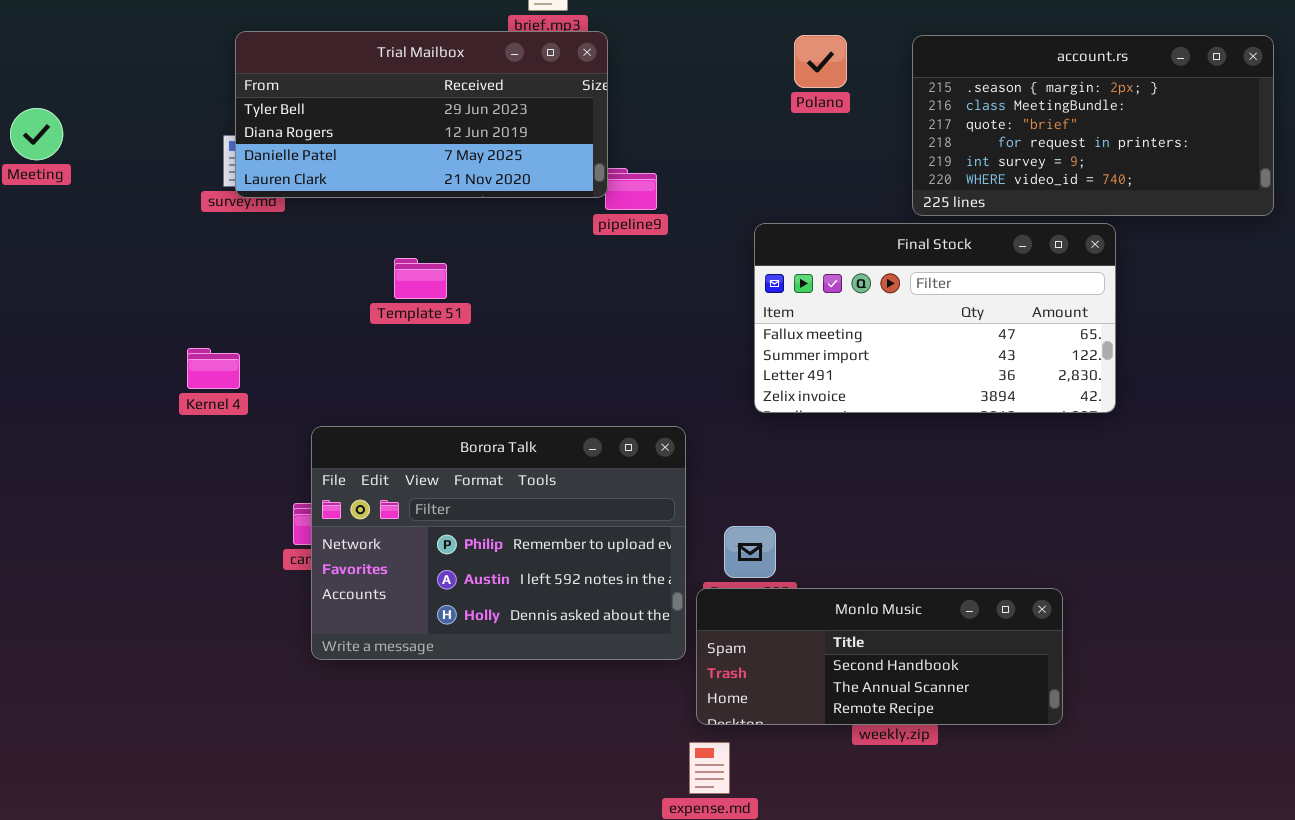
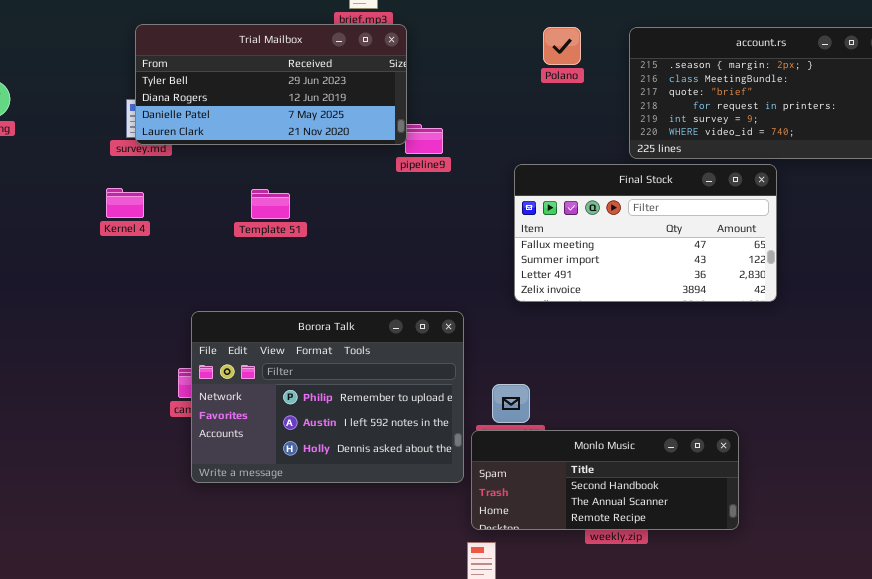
Kernel 4: [187,348,240,389] -> [106,188,144,218], moved

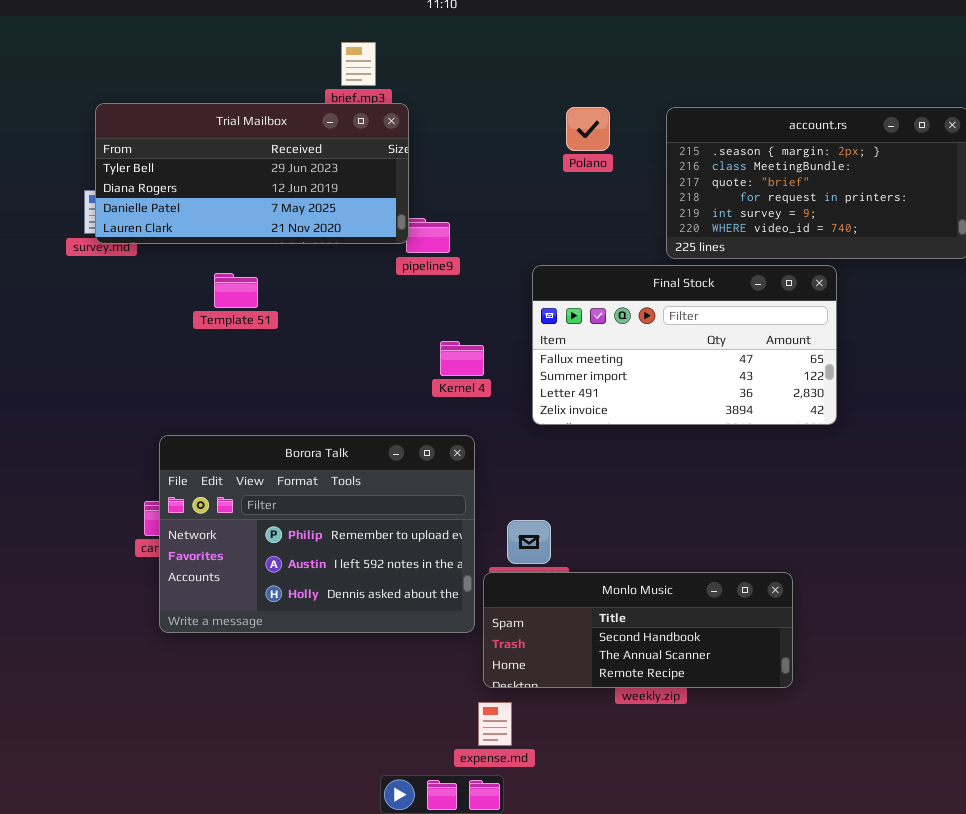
Kernel 4: [106,188,144,218] -> [440,341,484,376], moved
Template 51: [251,189,290,219] -> [214,273,258,308], moved

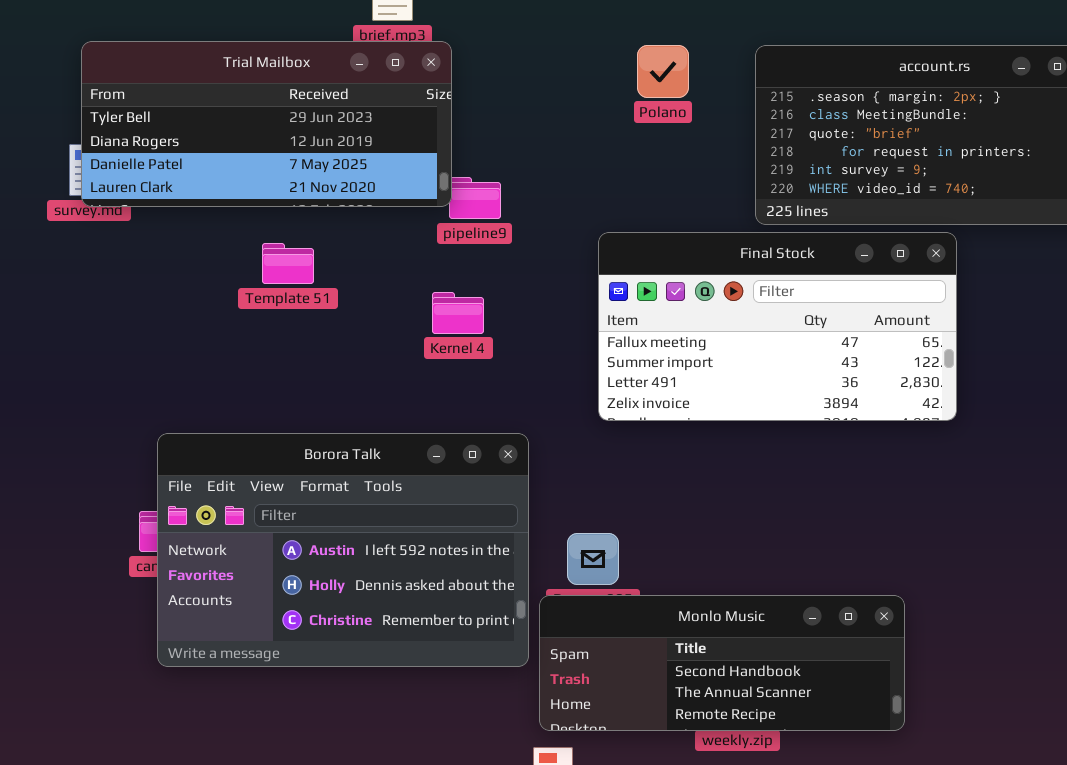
Template 51: [214,273,258,308] -> [262,243,314,284], moved
Kernel 4: [440,341,484,376] -> [432,292,484,334], moved
Borora Talk: [159,435,475,633] -> [157,433,529,667], scrolled down 1 row

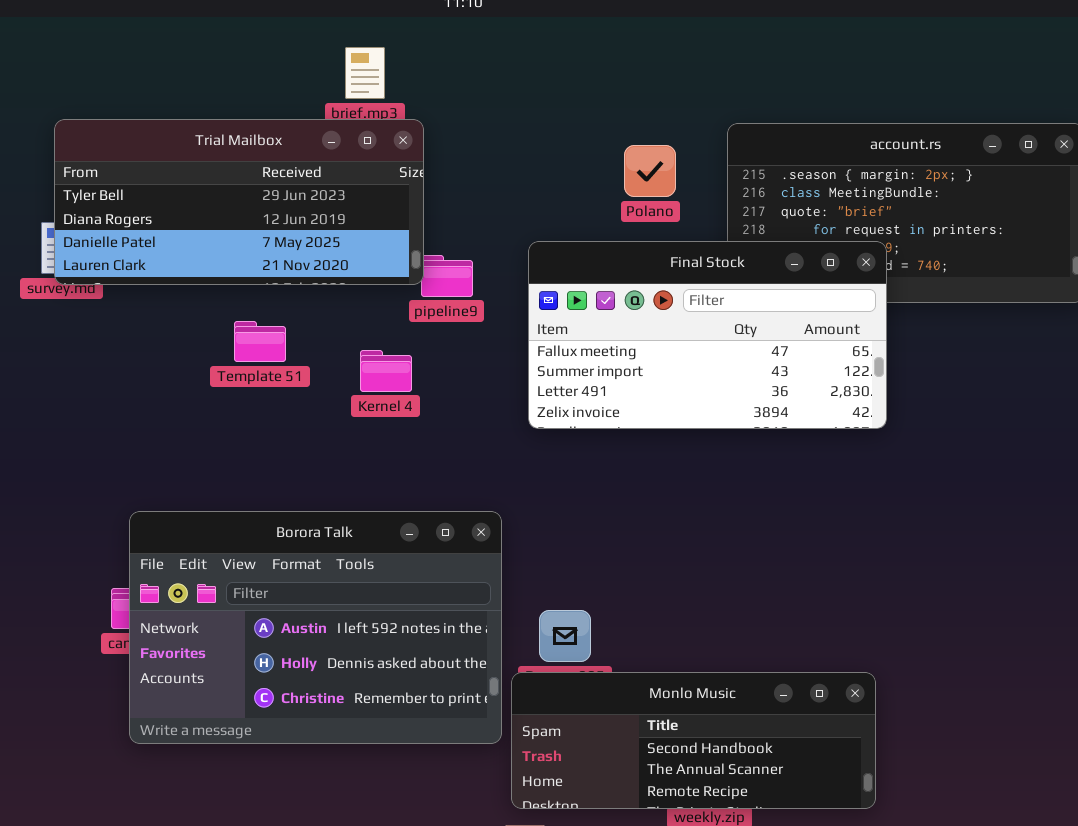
Polano: [637,45,689,98] -> [624,145,676,197], moved
Final Stock: [598,232,957,421] -> [528,241,887,429], moved
Kernel 4: [432,292,484,334] -> [360,350,412,392], moved

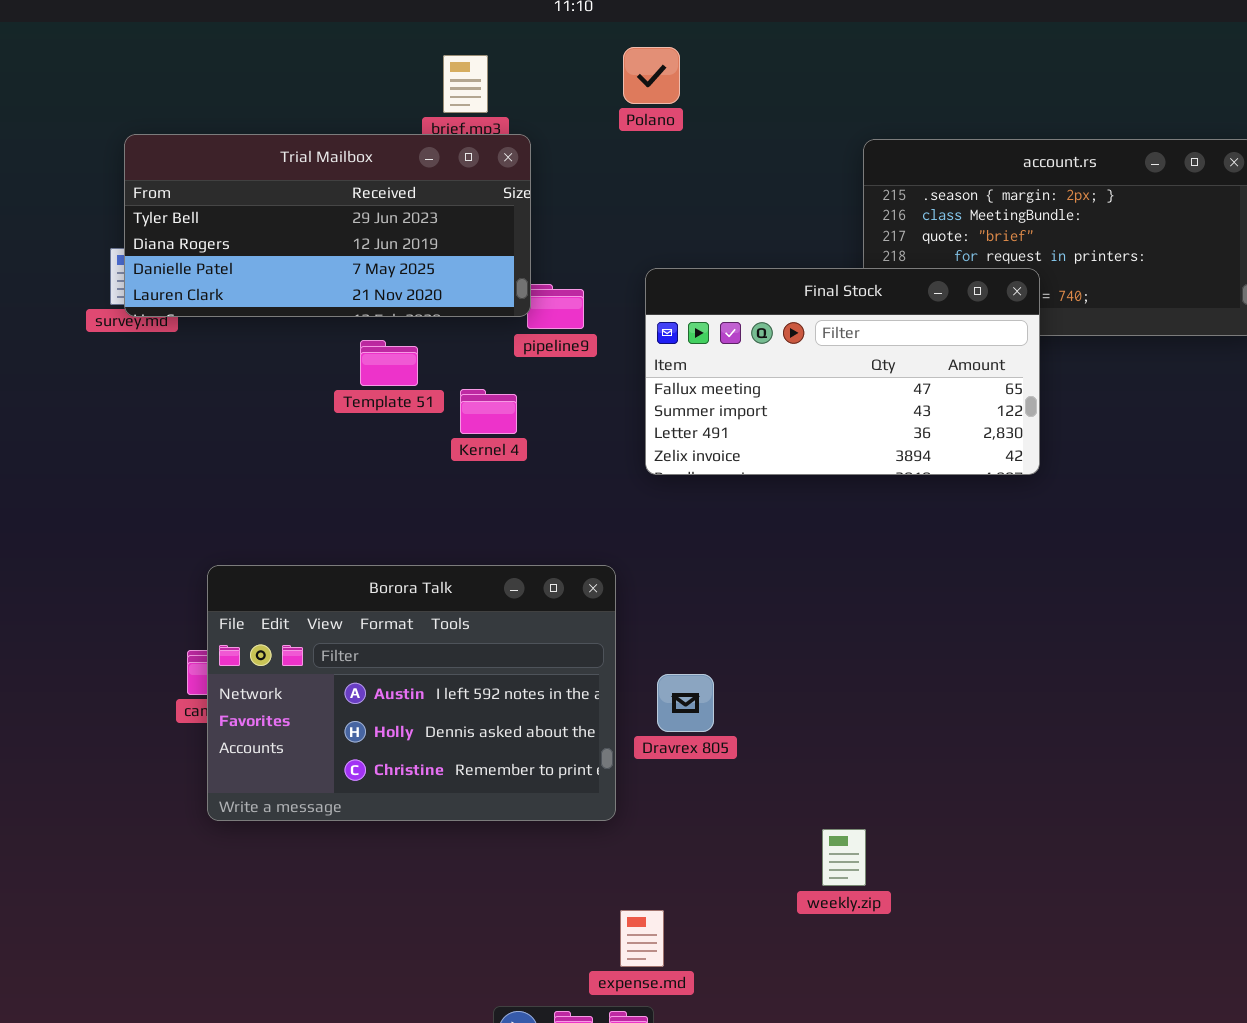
Polano: [624,145,676,197] -> [623,47,680,104], moved
Template 51: [234,321,286,362] -> [360,340,418,386], moved
Monlo Music: [511,672,876,809] -> none, closed

